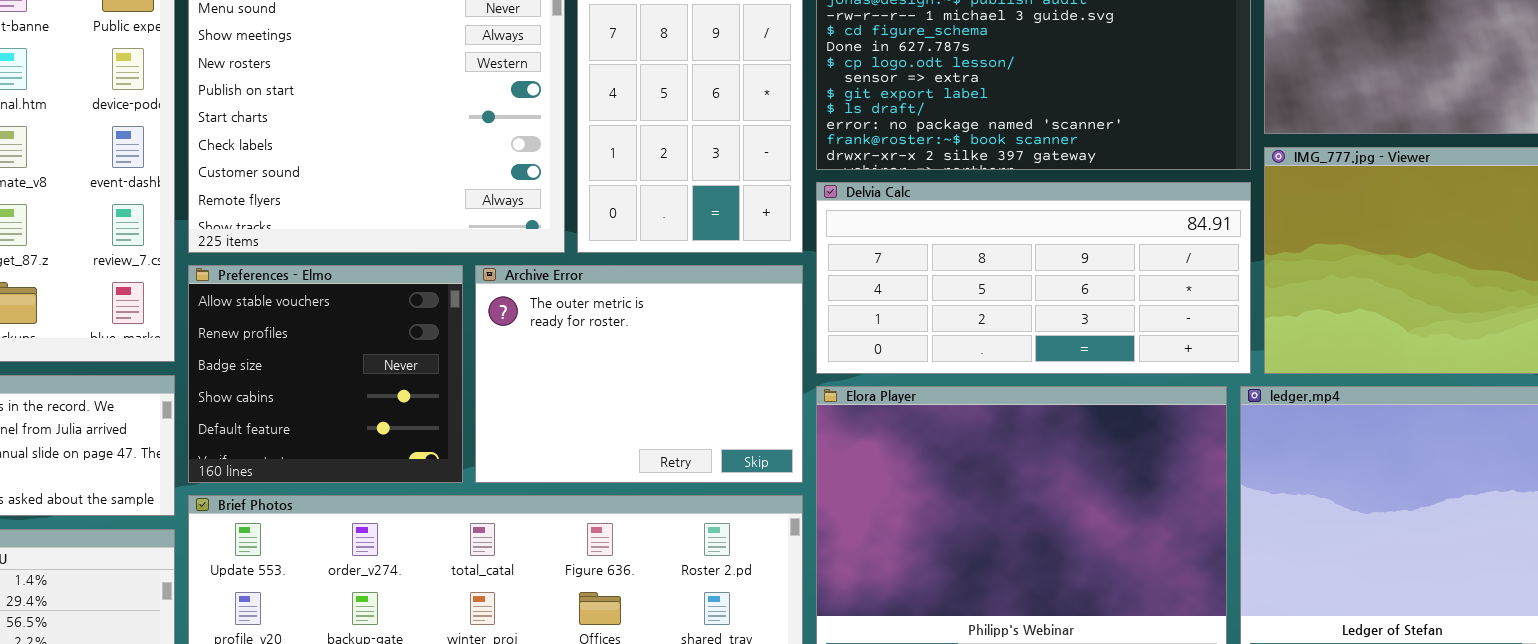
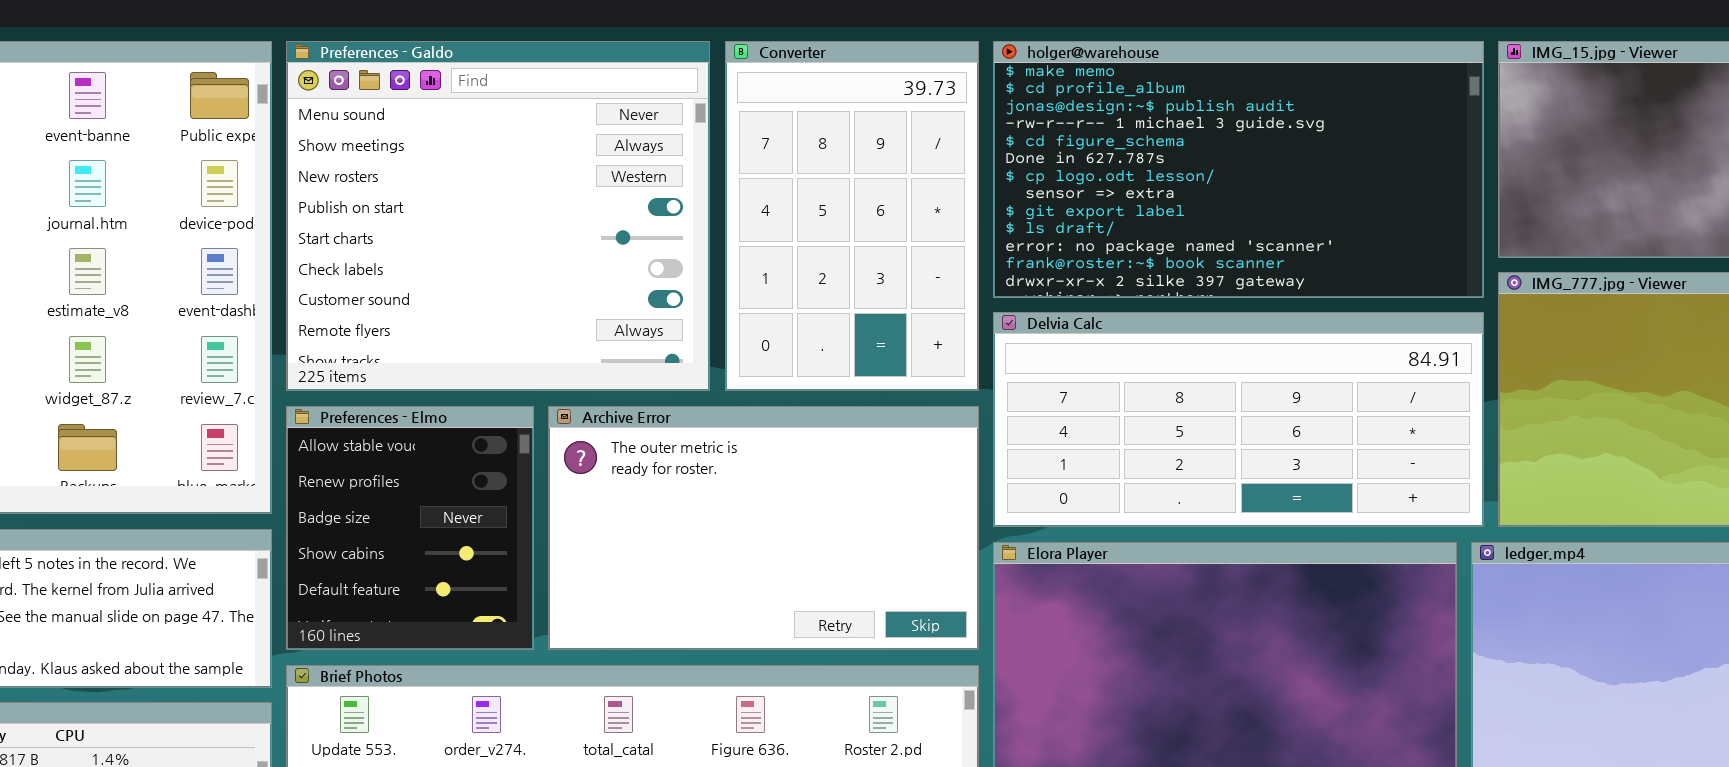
Preferences - Elmo: [188,265,463,483] -> [286,406,534,650], resized
Archive Error: [475,265,803,483] -> [548,406,979,650], resized

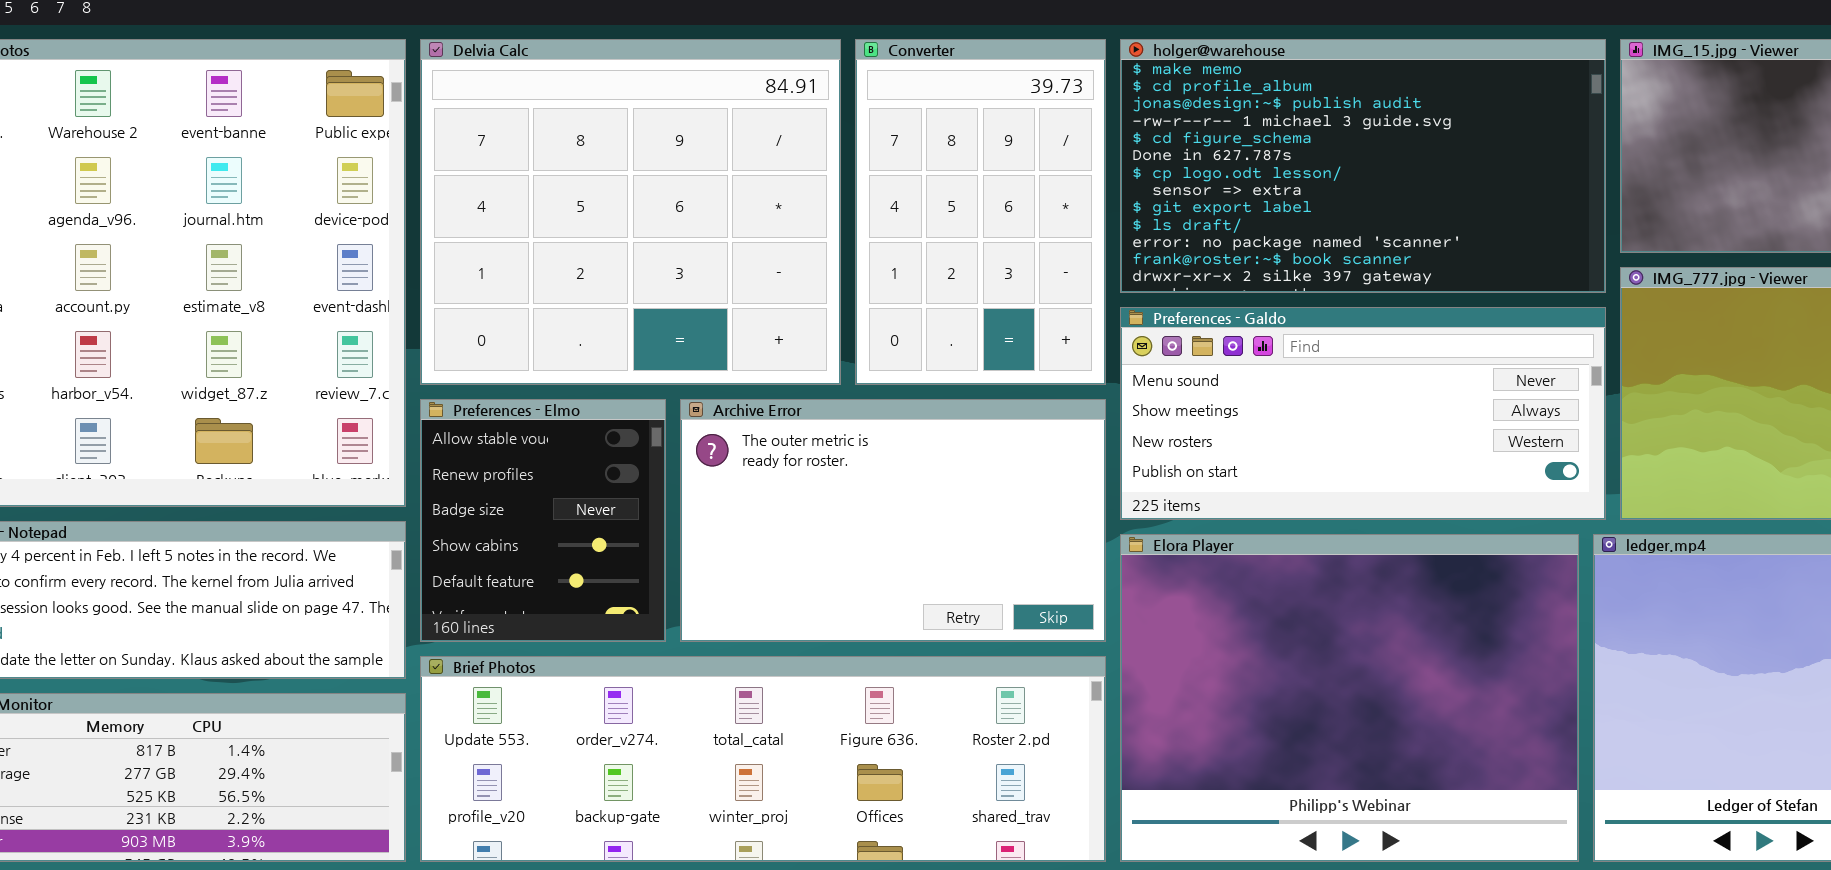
Preferences - Galdo: [286,41,710,391] -> [1120,307,1606,520], moved, resized
Delvia Calc: [993,312,1484,527] -> [420,39,841,385], moved, resized

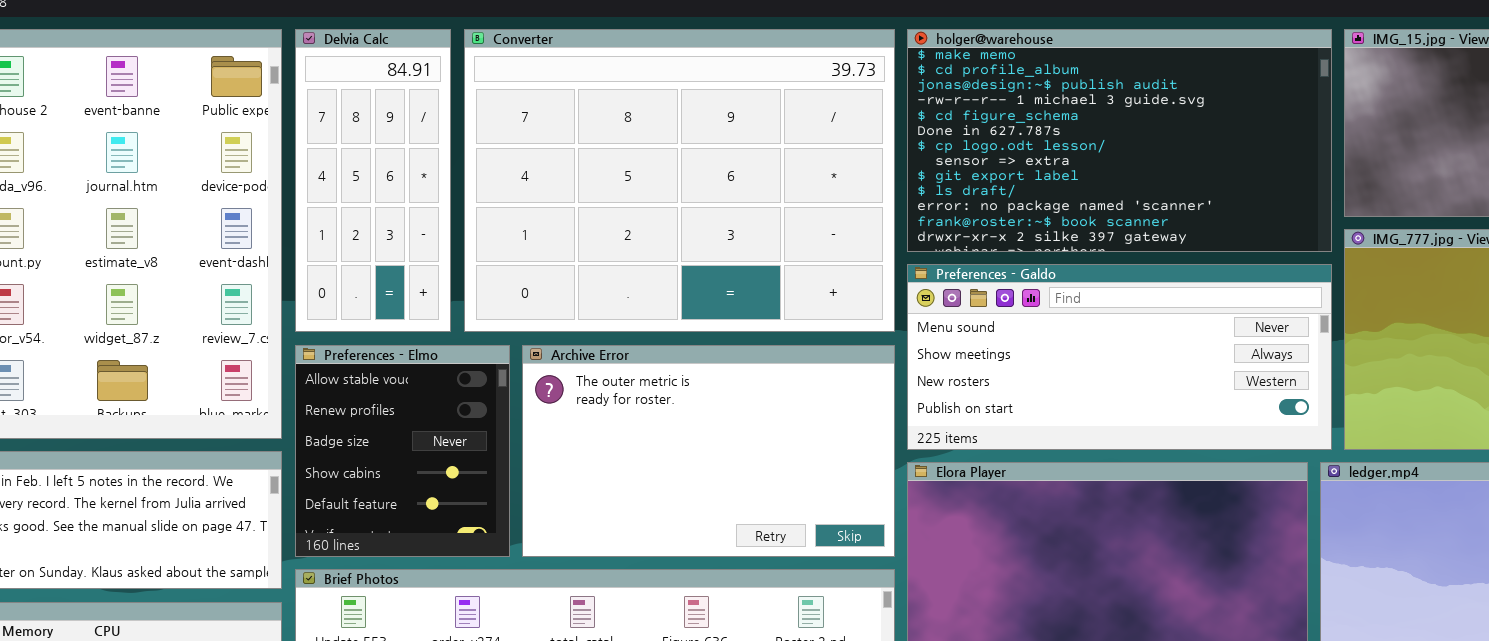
Delvia Calc: [420,39,841,385] -> [295,29,451,332], resized
Converter: [855,39,1106,385] -> [464,29,895,332], resized

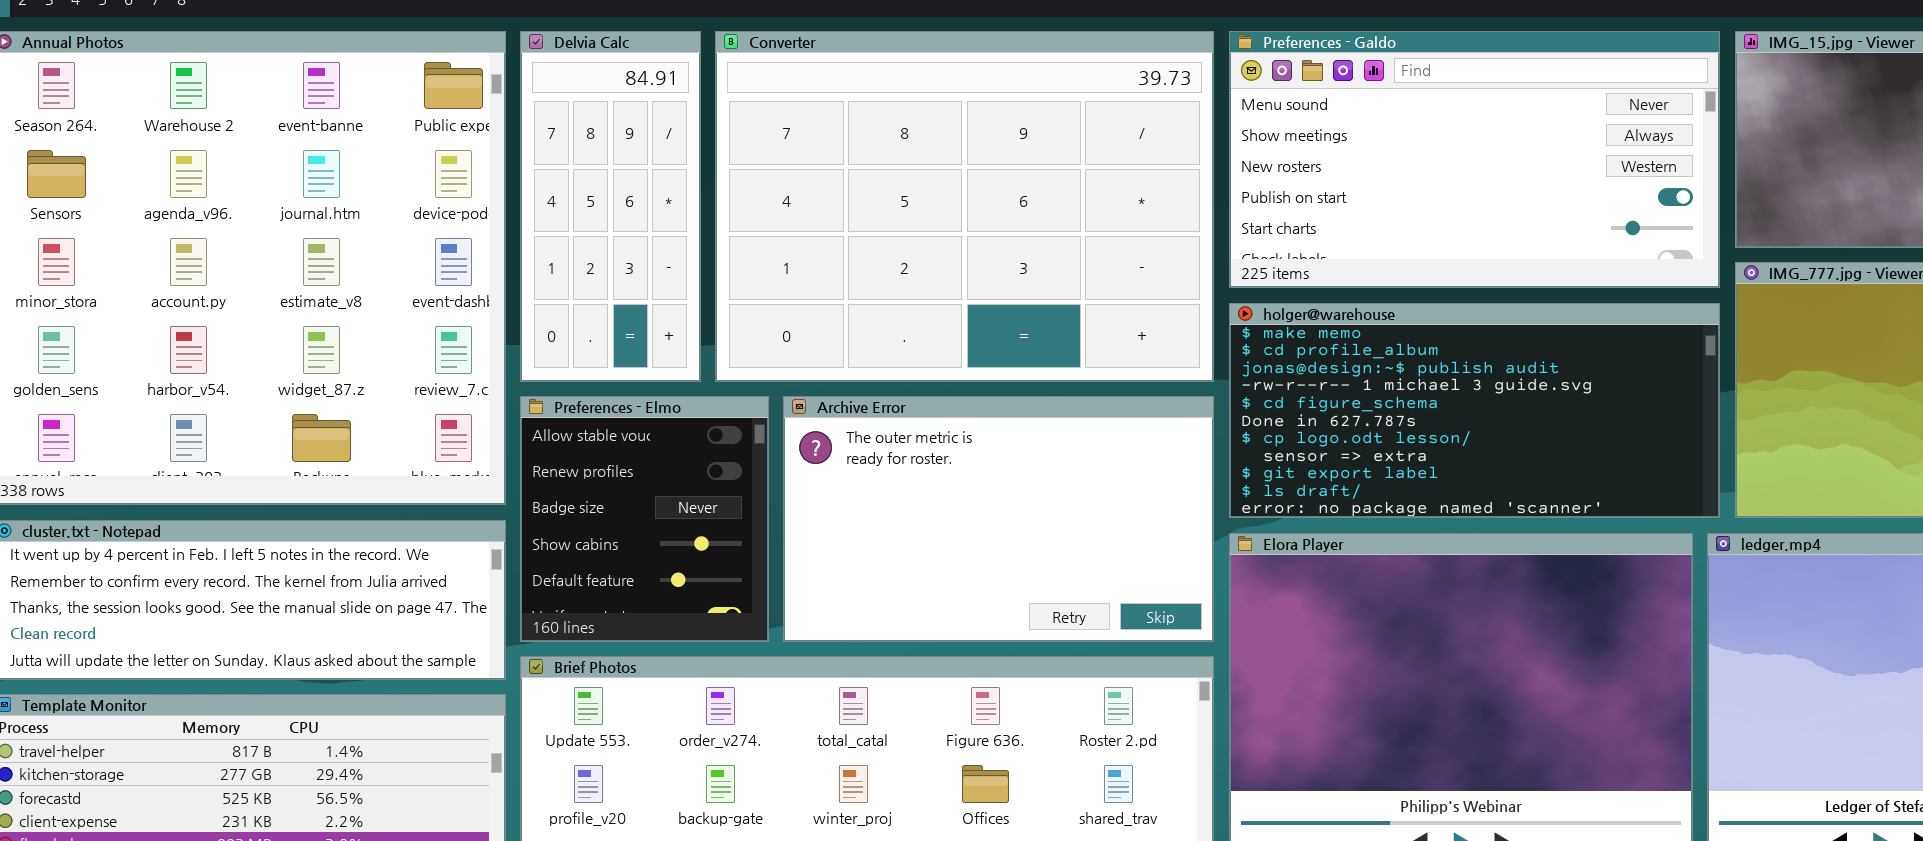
holger@warehouse: [907,29,1332,252] -> [1229,303,1720,518], moved, resized
Preferences - Galdo: [907,264,1332,450] -> [1229,31,1720,288], moved, resized

